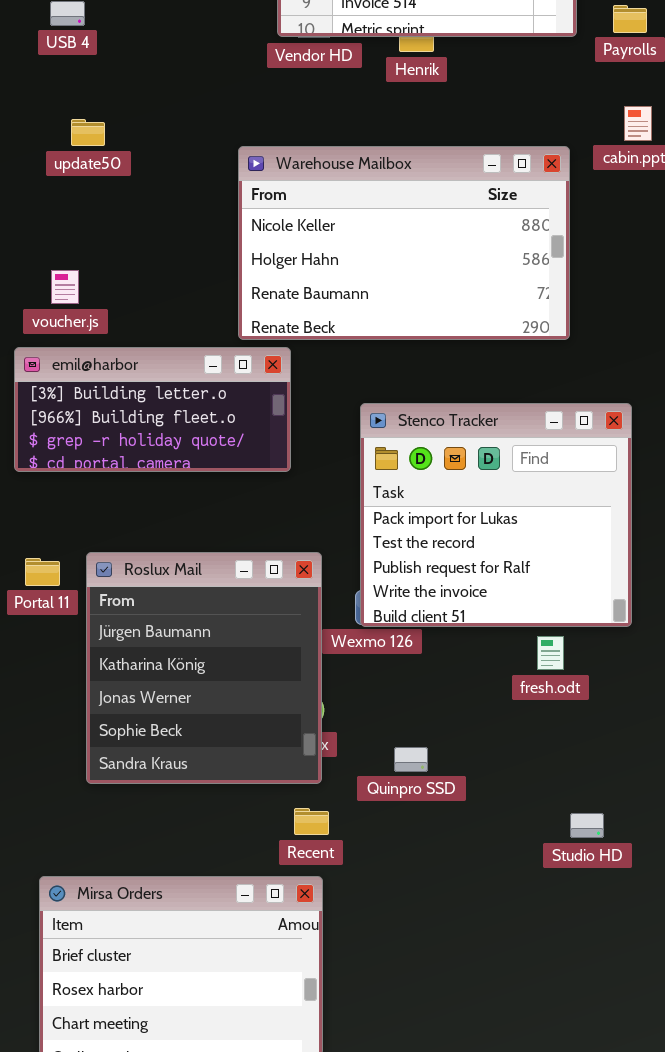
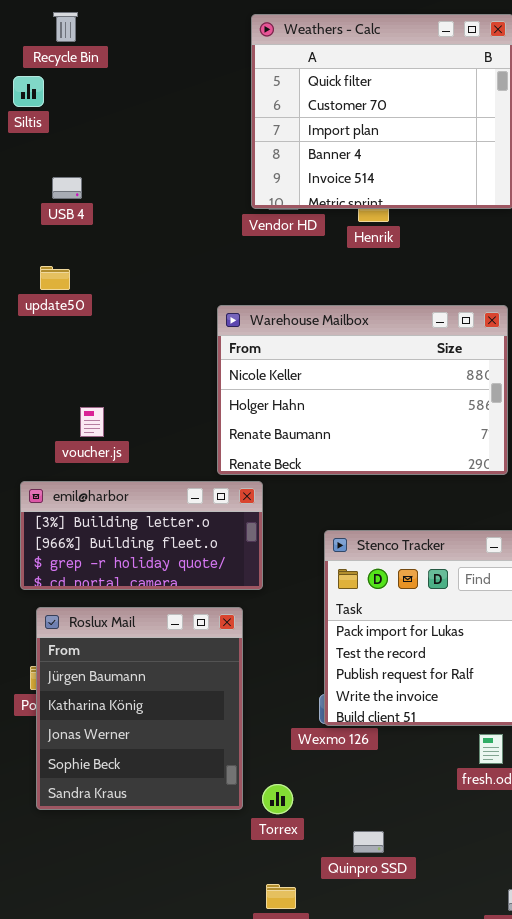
update50: [71,119,105,146] -> [40,266,70,290], moved
voucher.js: [51,270,79,304] -> [80,407,104,437], moved
Roslux Mail: [86,552,322,784] -> [36,607,243,810], moved

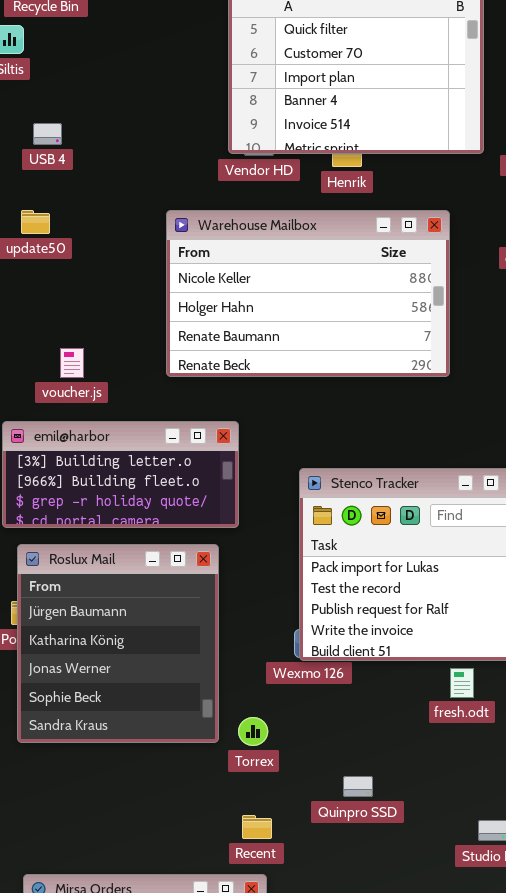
Warehouse Mailbox: [217,305,508,475] -> [166,210,450,377], moved
Quinpro SSD: [353,831,384,853] -> [343,776,373,797], moved

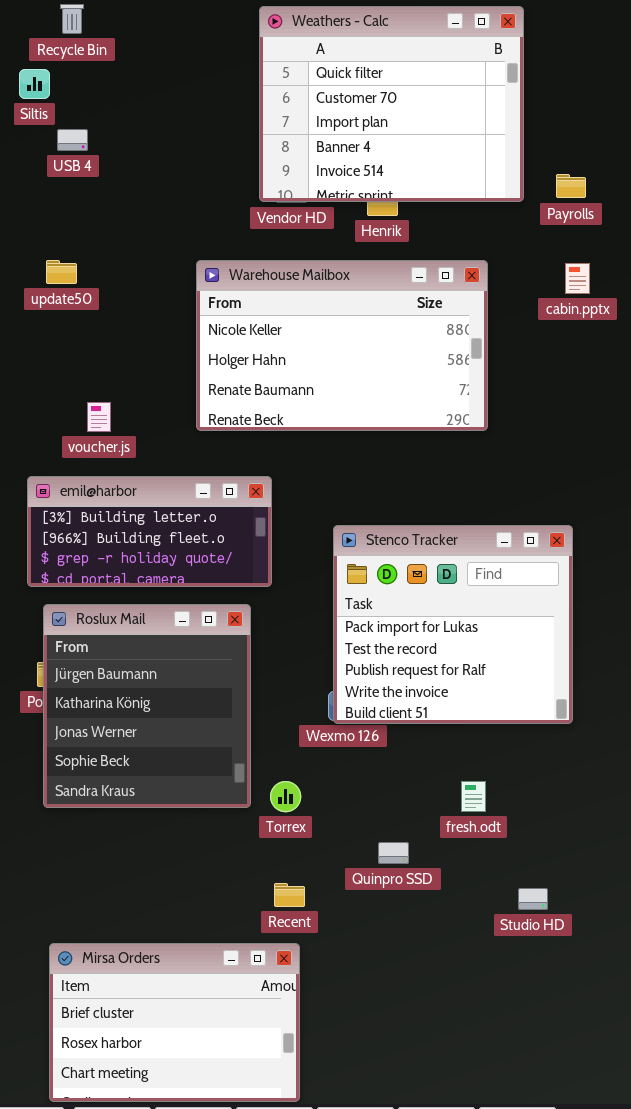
USB 4: [33,123,62,145] -> [57,129,88,151], moved
fresh.odt: [450,668,474,698] -> [461,781,486,812], moved

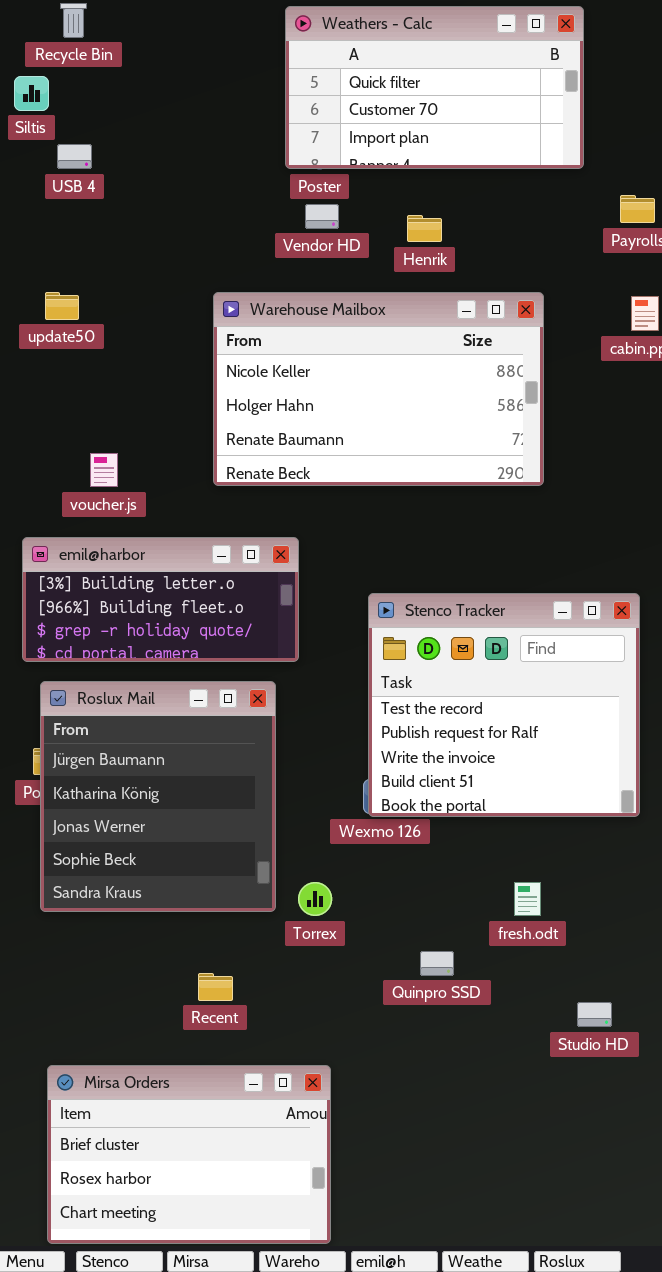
Weathers - Calc: [259,6,524,202] -> [285,6,584,169], resized
Stenco Tracker: [333,525,573,724] -> [368,593,640,817], scrolled down 1 row
Recent: [274,883,305,907] -> [198,973,233,1001], moved

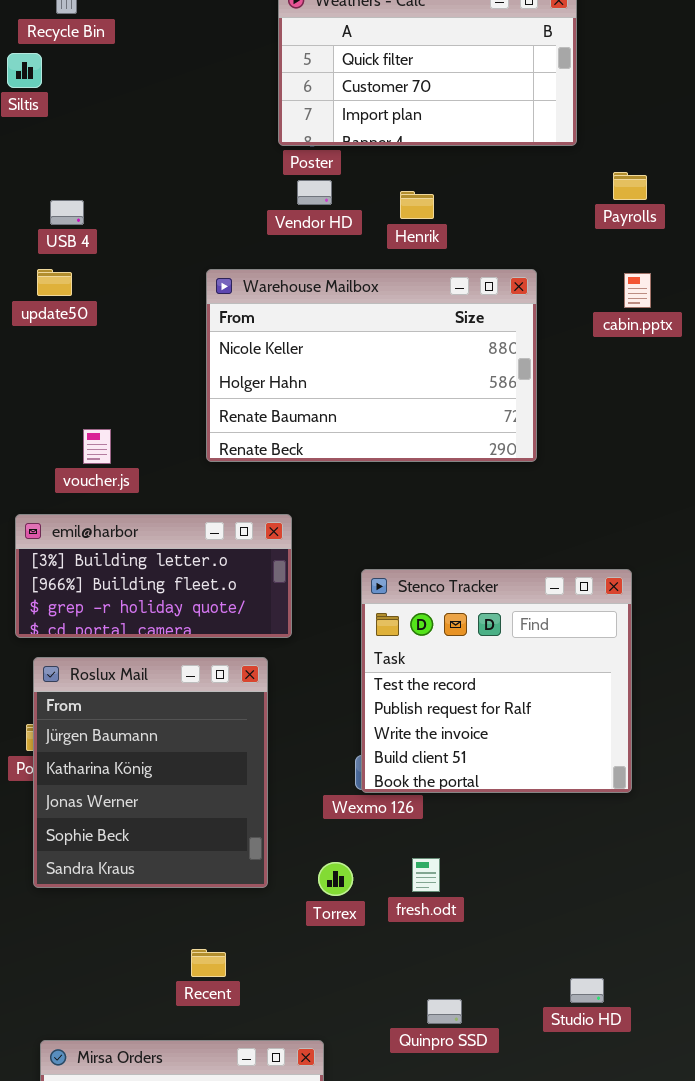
USB 4: [57,144,92,169] -> [50,200,84,225], moved
Torrex: [298,882,332,916] -> [318,862,353,896], moved
fresh.odt: [514,882,541,916] -> [412,858,440,892], moved
Quinpro SSD: [420,951,454,976] -> [427,999,462,1024], moved

